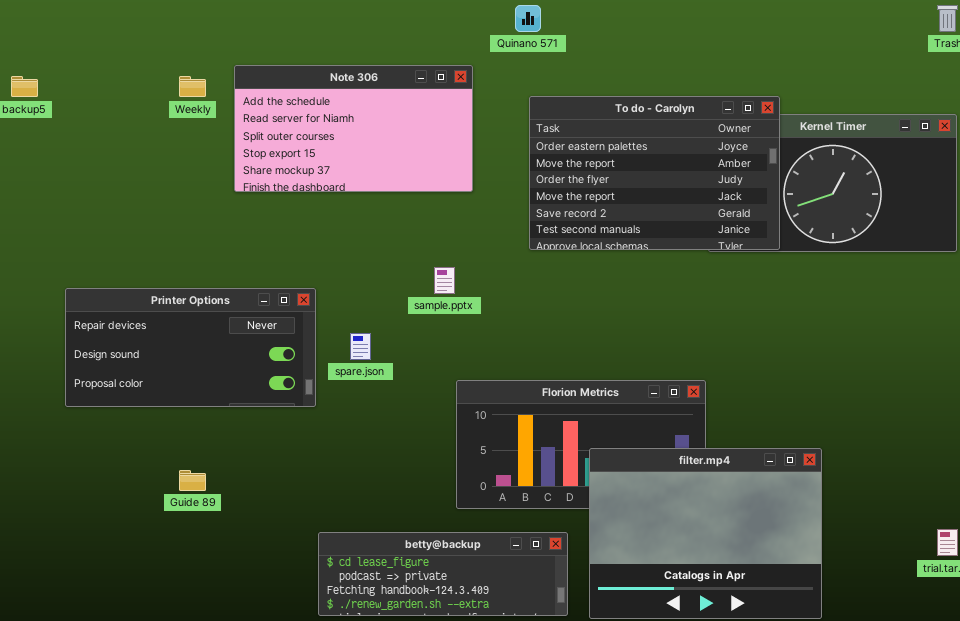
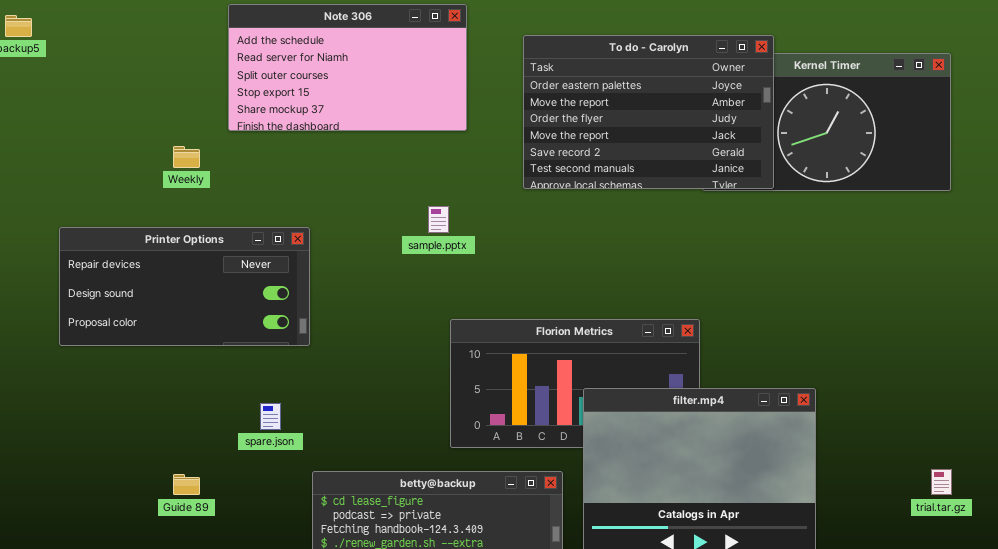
Weekly: [179,76,206,97] -> [173,146,200,168], moved
spare.json: [350,333,371,360] -> [260,403,281,430], moved
Guide 89: [179,470,206,491] -> [173,474,200,495], moved

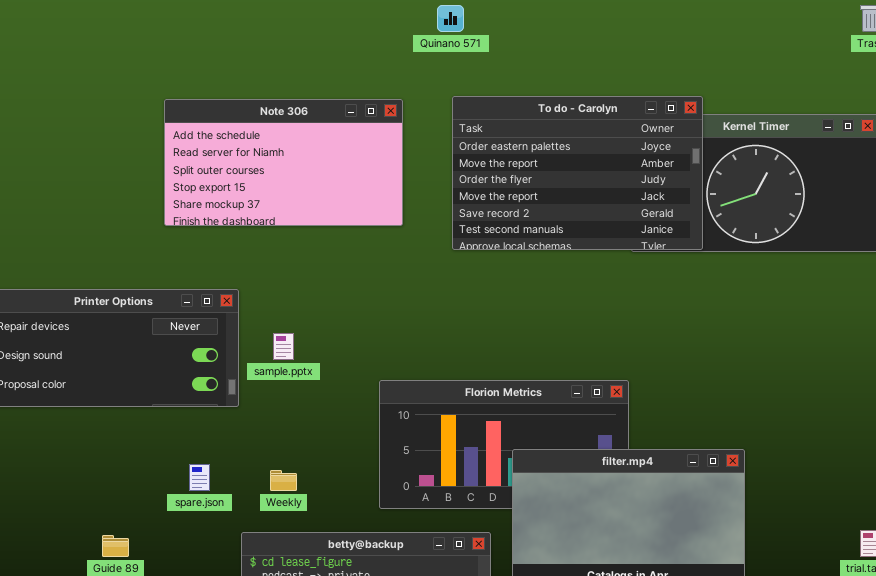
Note 306: [228,4,467,131] -> [164,99,403,226], moved
Weekly: [173,146,200,168] -> [270,470,297,491], moved
sample.pptx: [428,206,449,233] -> [273,333,294,360], moved

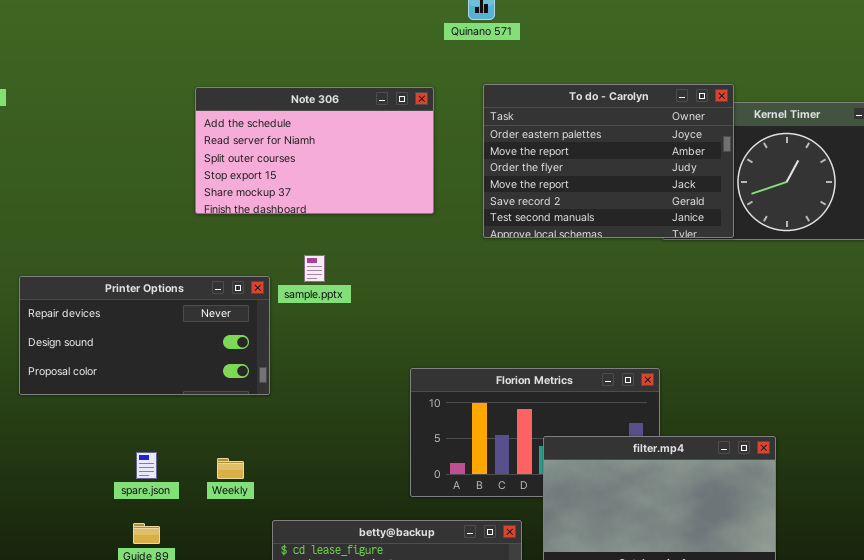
sample.pptx: [273,333,294,360] -> [304,255,325,282], moved
spare.json: [189,464,210,491] -> [136,452,157,479], moved
Weekly: [270,470,297,491] -> [217,458,244,479], moved

